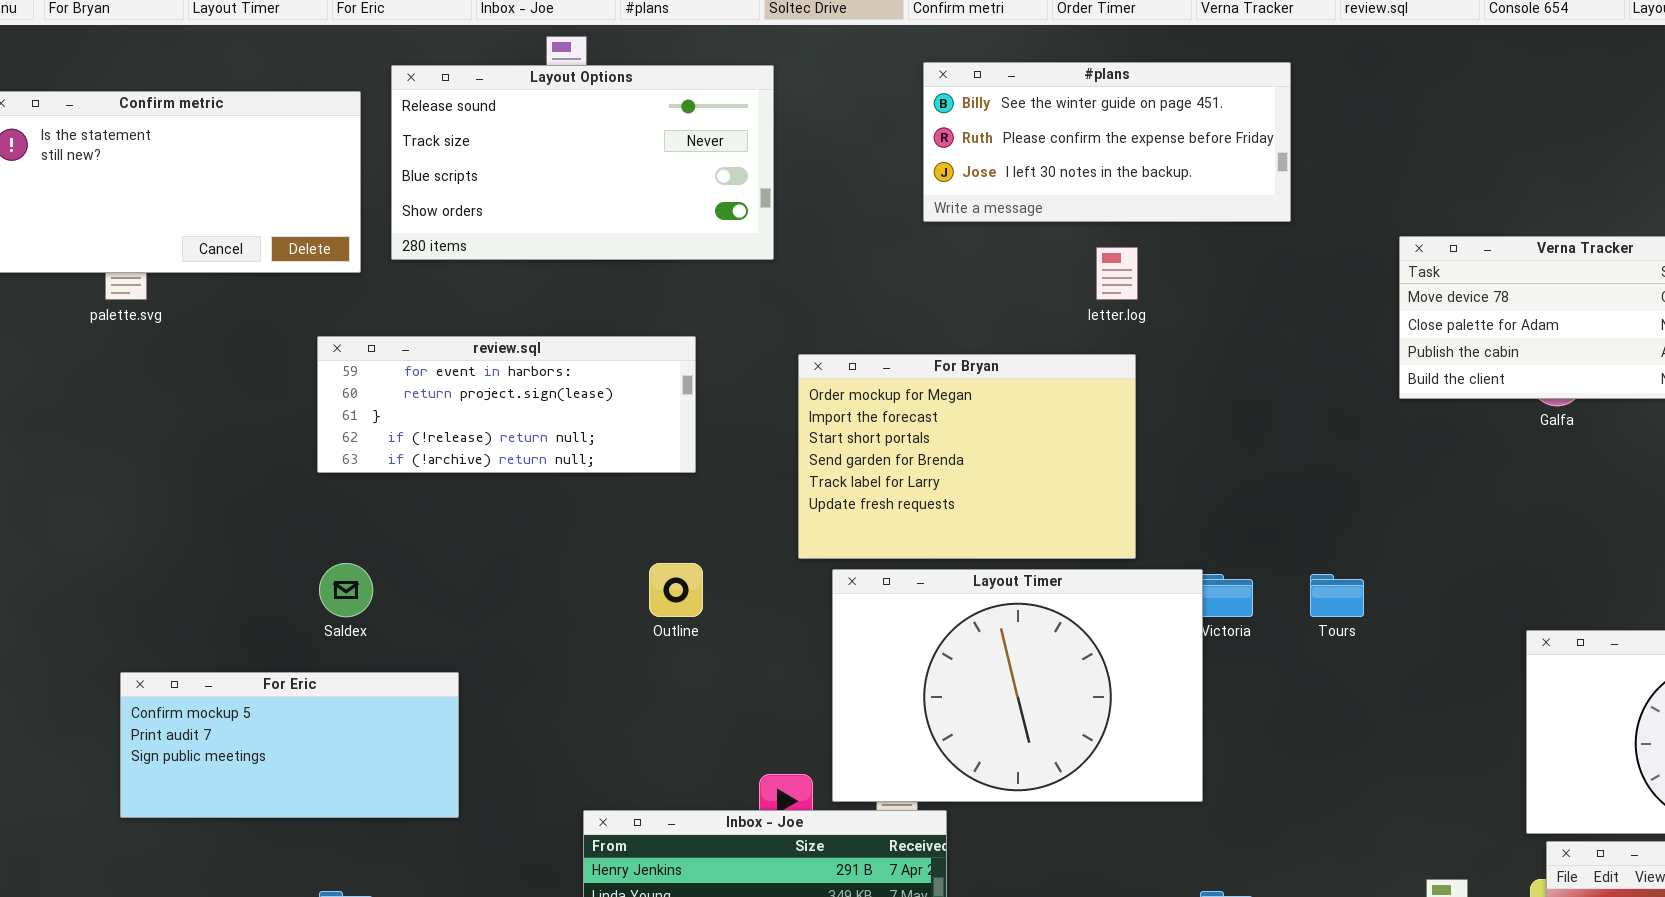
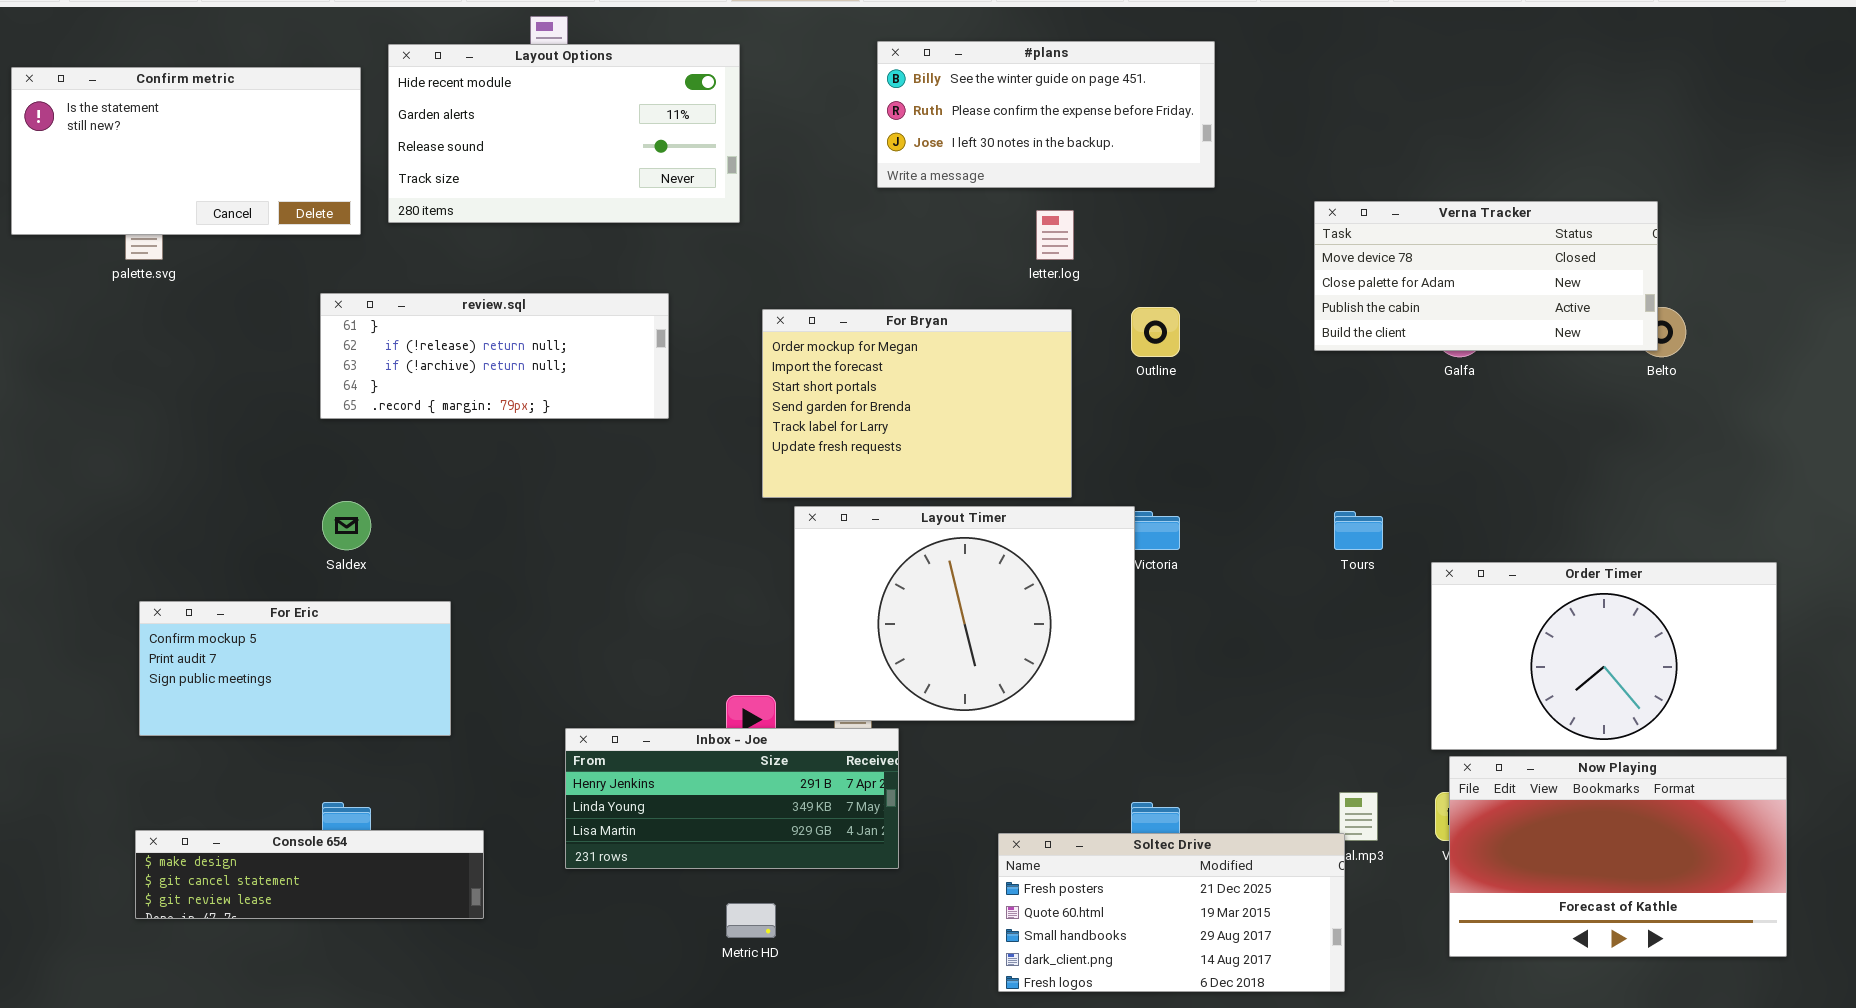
Layout Options: [391,65,774,260] -> [388,44,740,223], scrolled up 2 rows
review.sql: [317,336,696,473] -> [320,293,669,419], scrolled down 2 rows
Outline: [649,563,703,617] -> [1131,307,1180,357], moved
Tours: [1310,574,1364,617] -> [1334,511,1383,550], moved

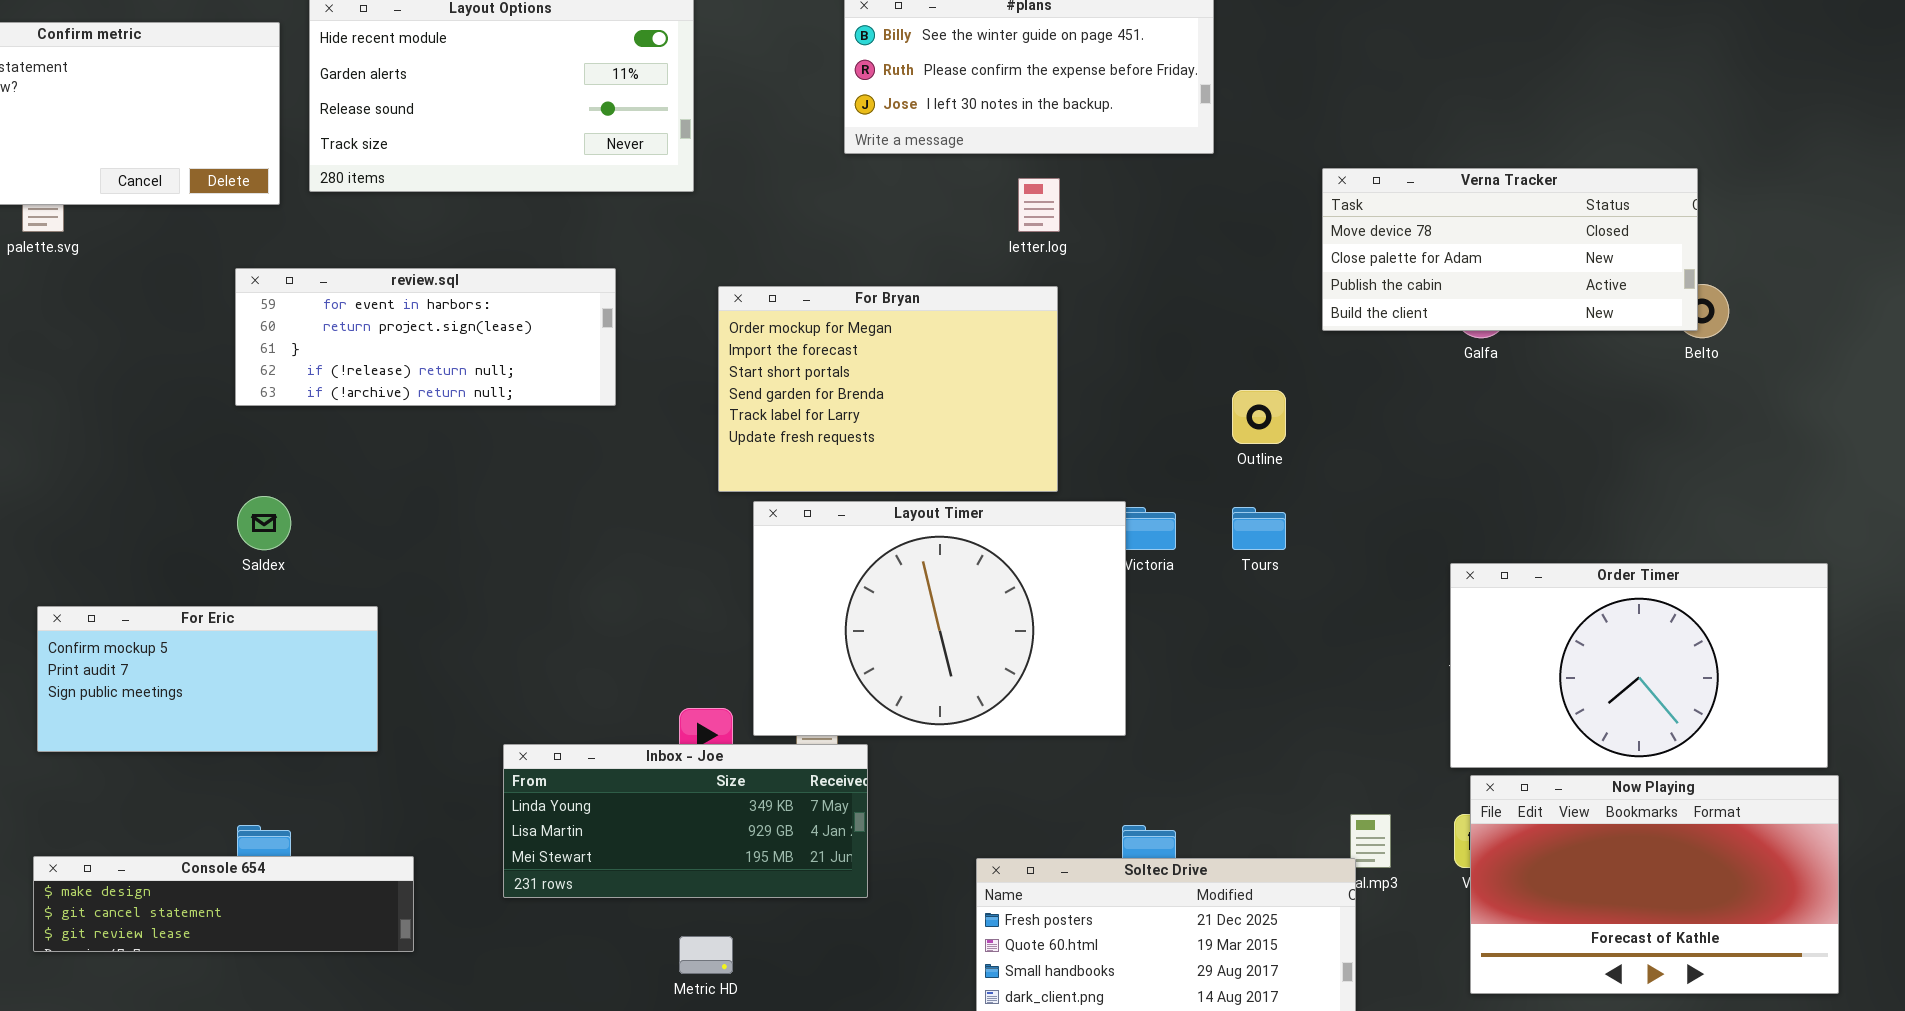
review.sql: [320,293,669,419] -> [235,268,616,406], scrolled up 2 rows
Outline: [1131,307,1180,357] -> [1232,390,1286,444], moved
Tours: [1334,511,1383,550] -> [1232,507,1286,550], moved
Inbox - Joe: [565,728,899,869] -> [503,744,868,898], scrolled down 1 row

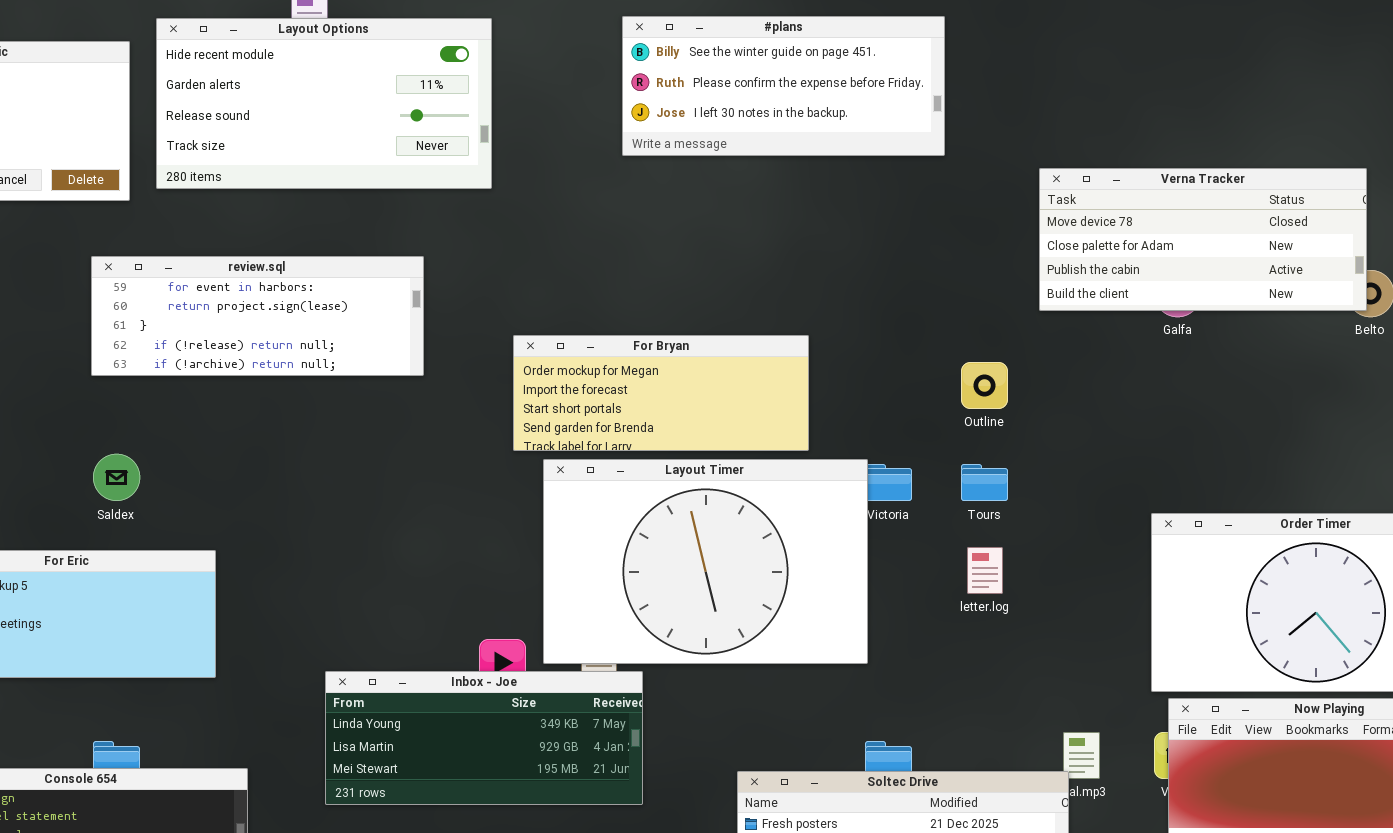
letter.log: [1018,178,1060,232] -> [967,547,1003,594], moved
For Bryan: [718,286,1058,492] -> [513,335,809,451], resized

